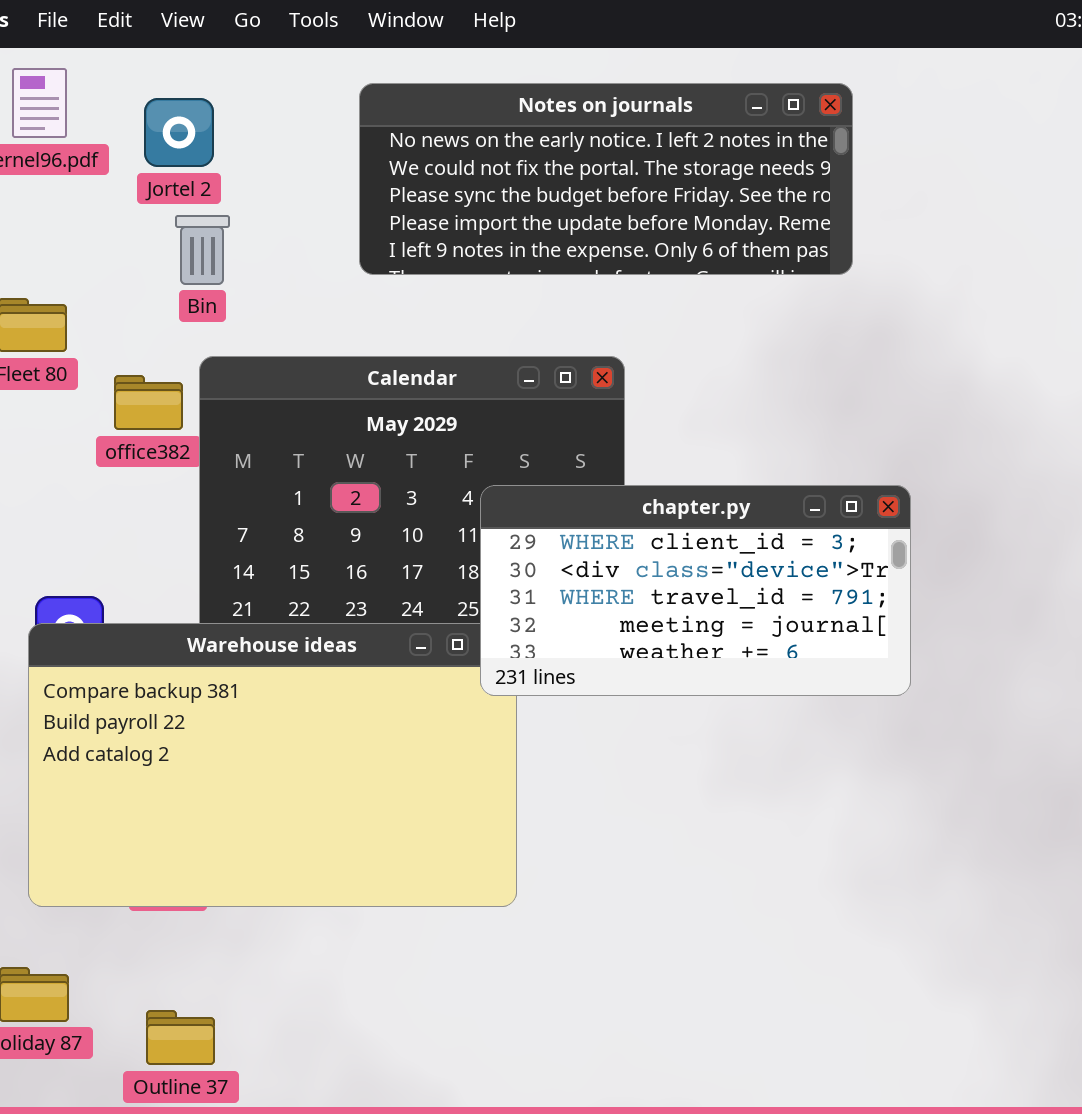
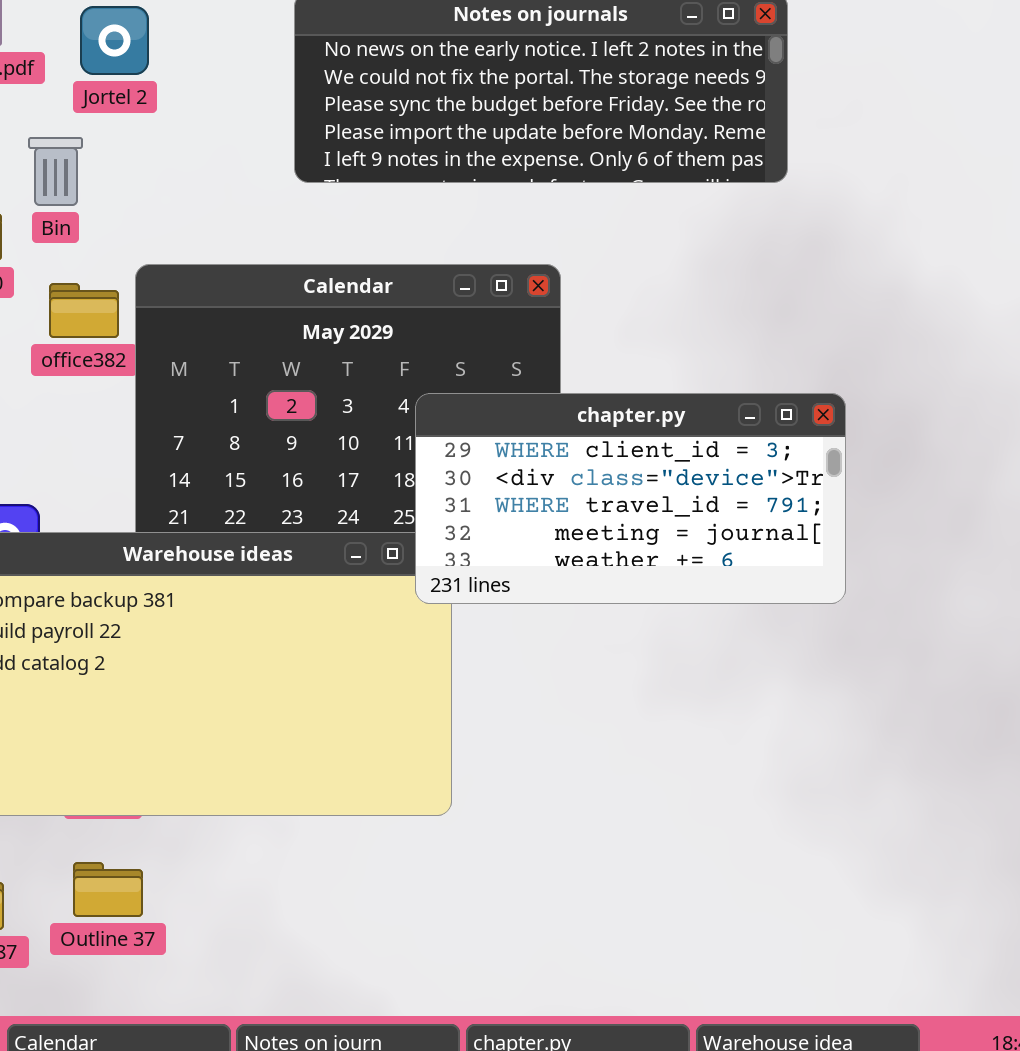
Bin: [175,215,230,285] -> [28,137,83,206], moved
Outline 37: [146,1010,215,1065] -> [73,862,143,917], moved

